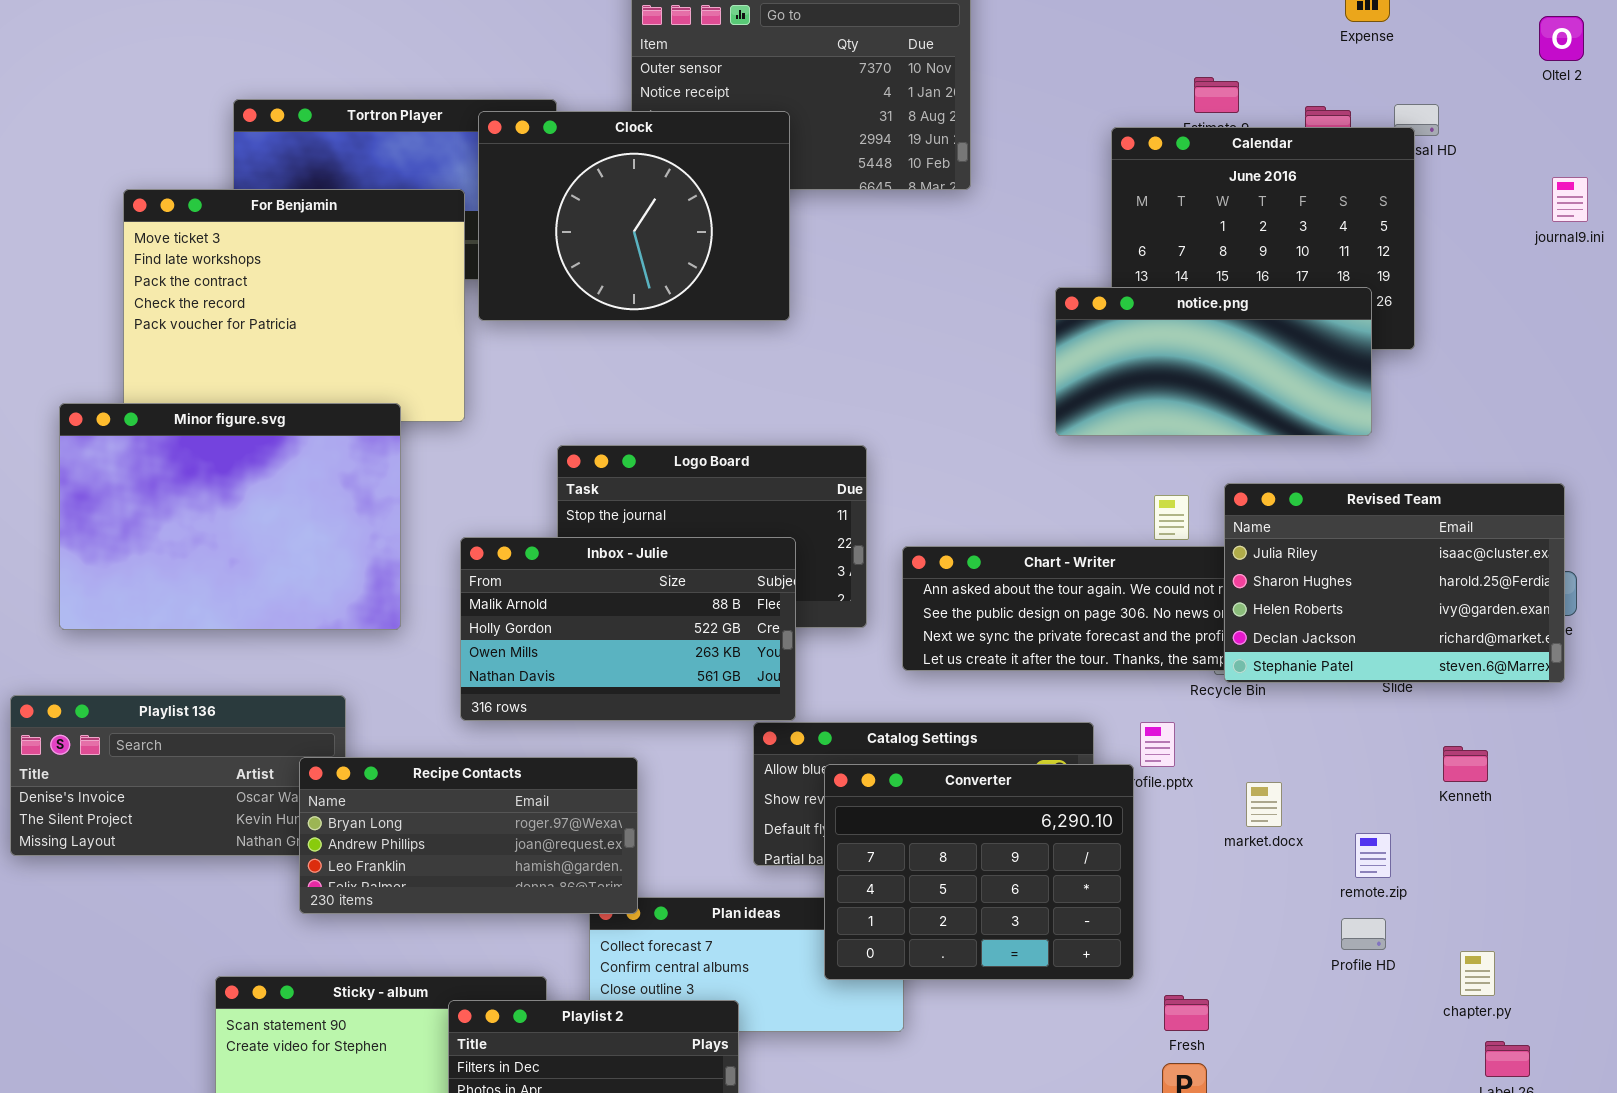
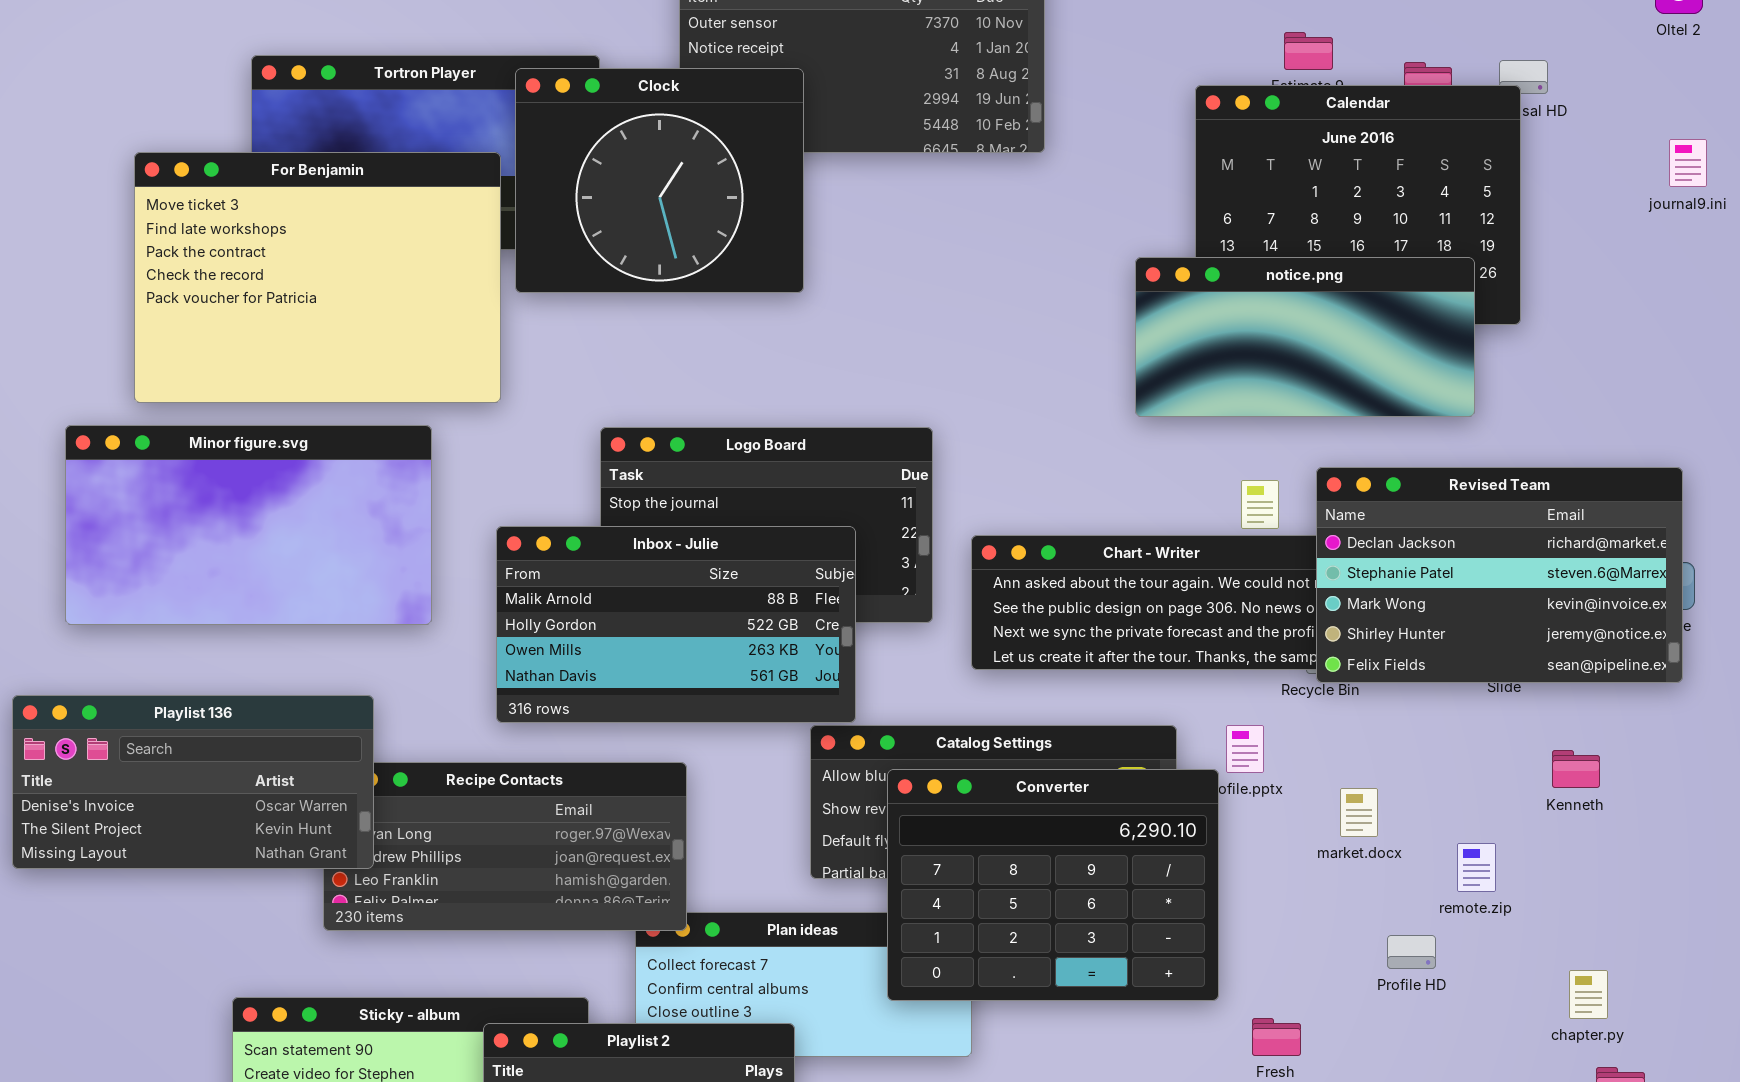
Clock: [478,111,790,321] -> [515,68,804,293], resized
Minor figure.svg: [59,403,401,630] -> [65,425,432,625], resized
Revised Team: [1224,483,1565,683] -> [1316,467,1683,683], scrolled down 3 rows
Playlist 136: [10,695,346,856] -> [12,695,374,869], raised
Profile HD: [1341,918,1386,950] -> [1387,935,1436,969], moved

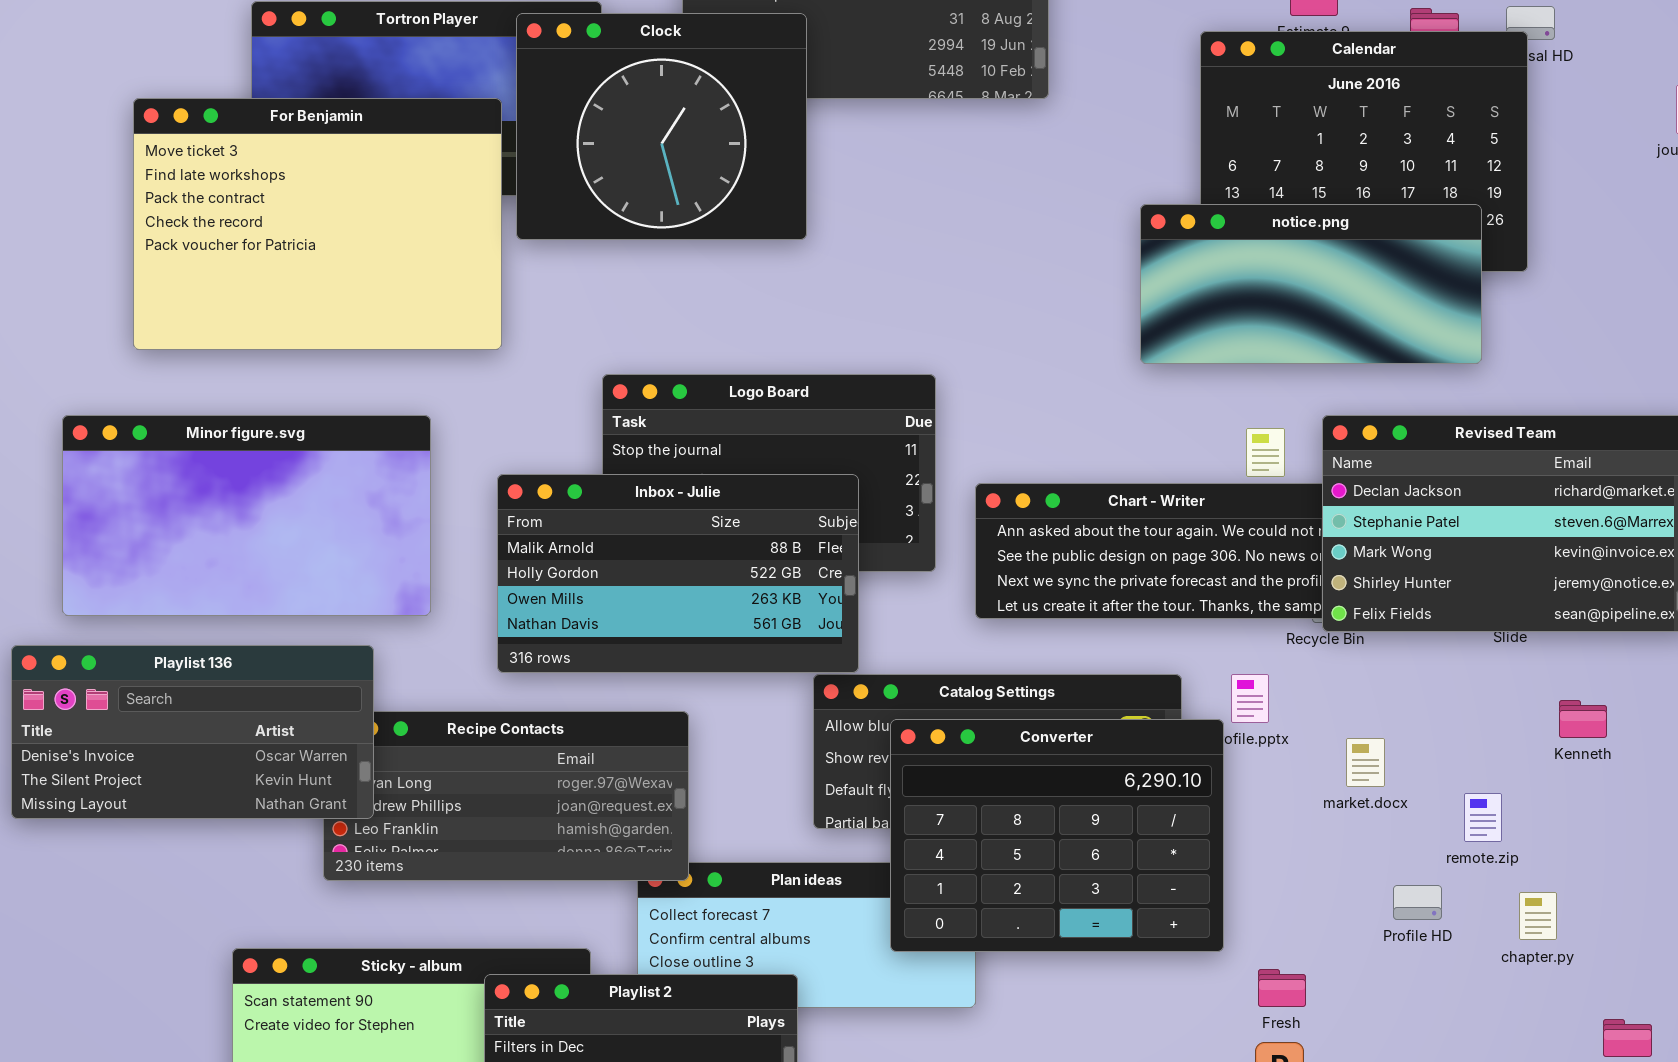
Minor figure.svg: [65,425,432,625] -> [62,415,431,616], moved
chapter.py: [1569,970,1608,1019] -> [1519,892,1557,940], moved

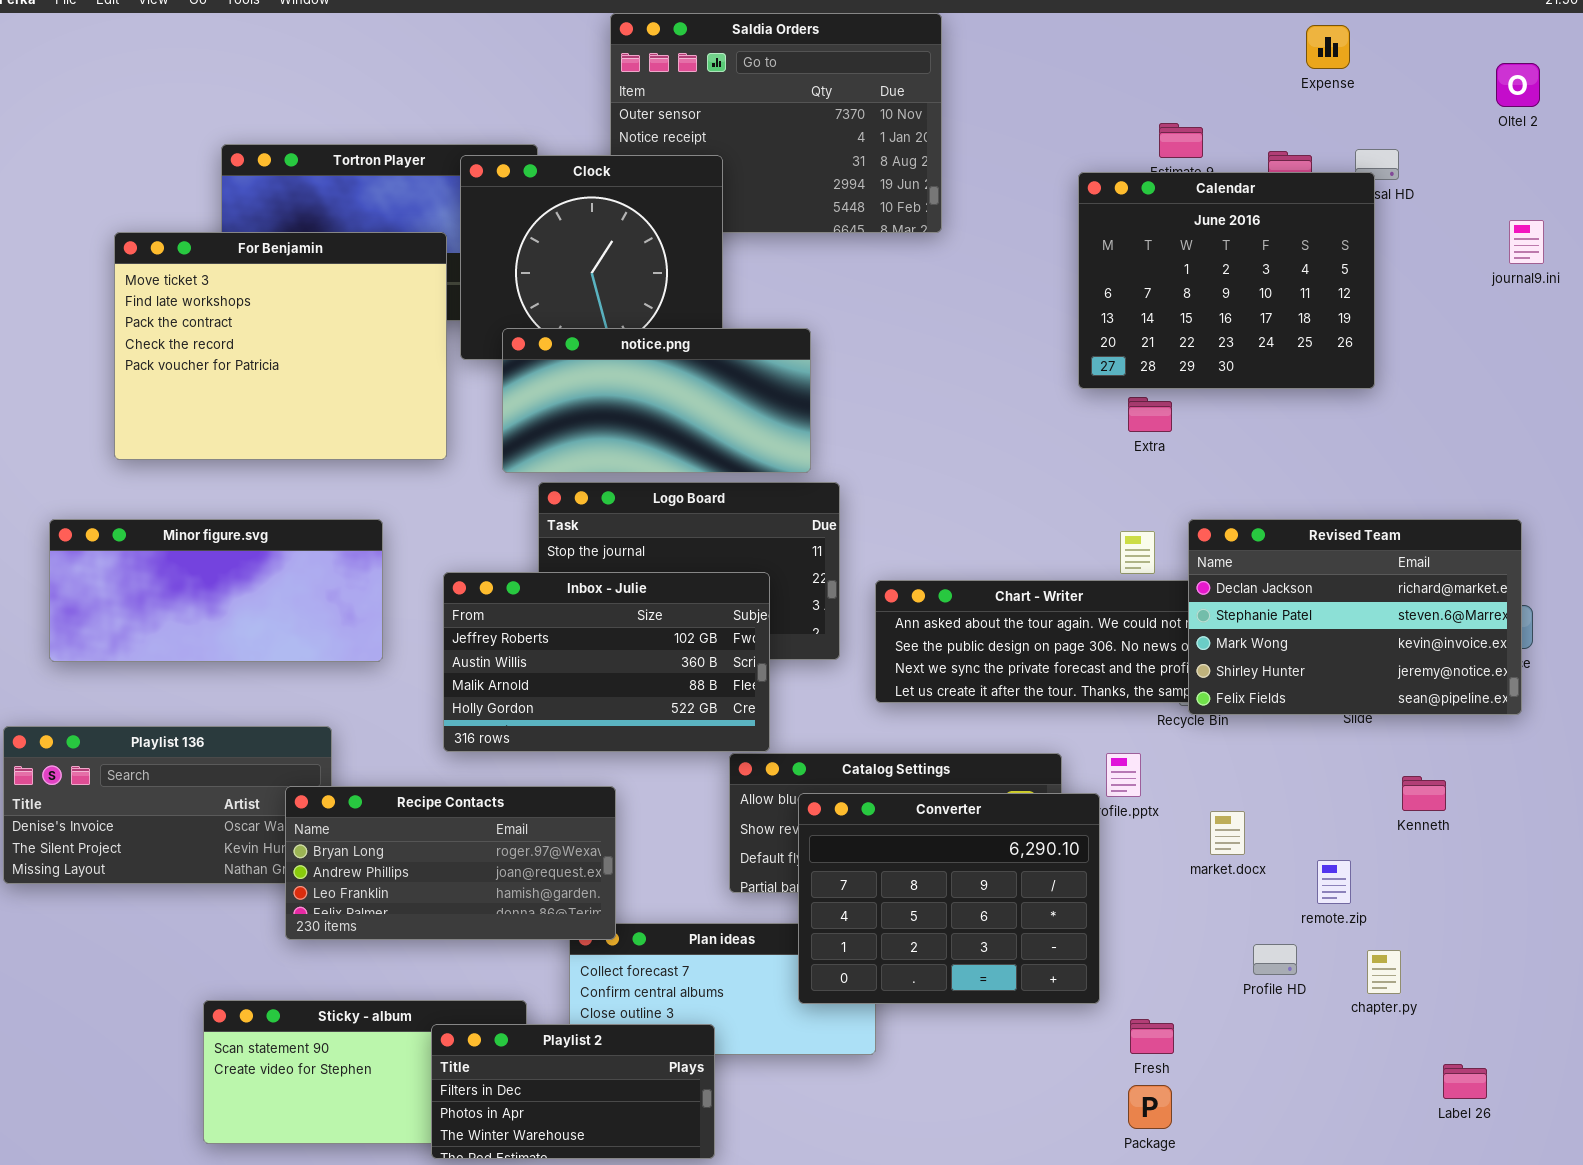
notice.png: [1140,204,1482,364] -> [502,328,811,473], moved
Minor figure.svg: [62,415,431,616] -> [49,519,383,662], resized
Inbox - Julie: [497,474,859,673] -> [443,572,770,752], scrolled up 2 rows
Recipe Contacts: [323,711,689,881] -> [285,786,616,940], raised

